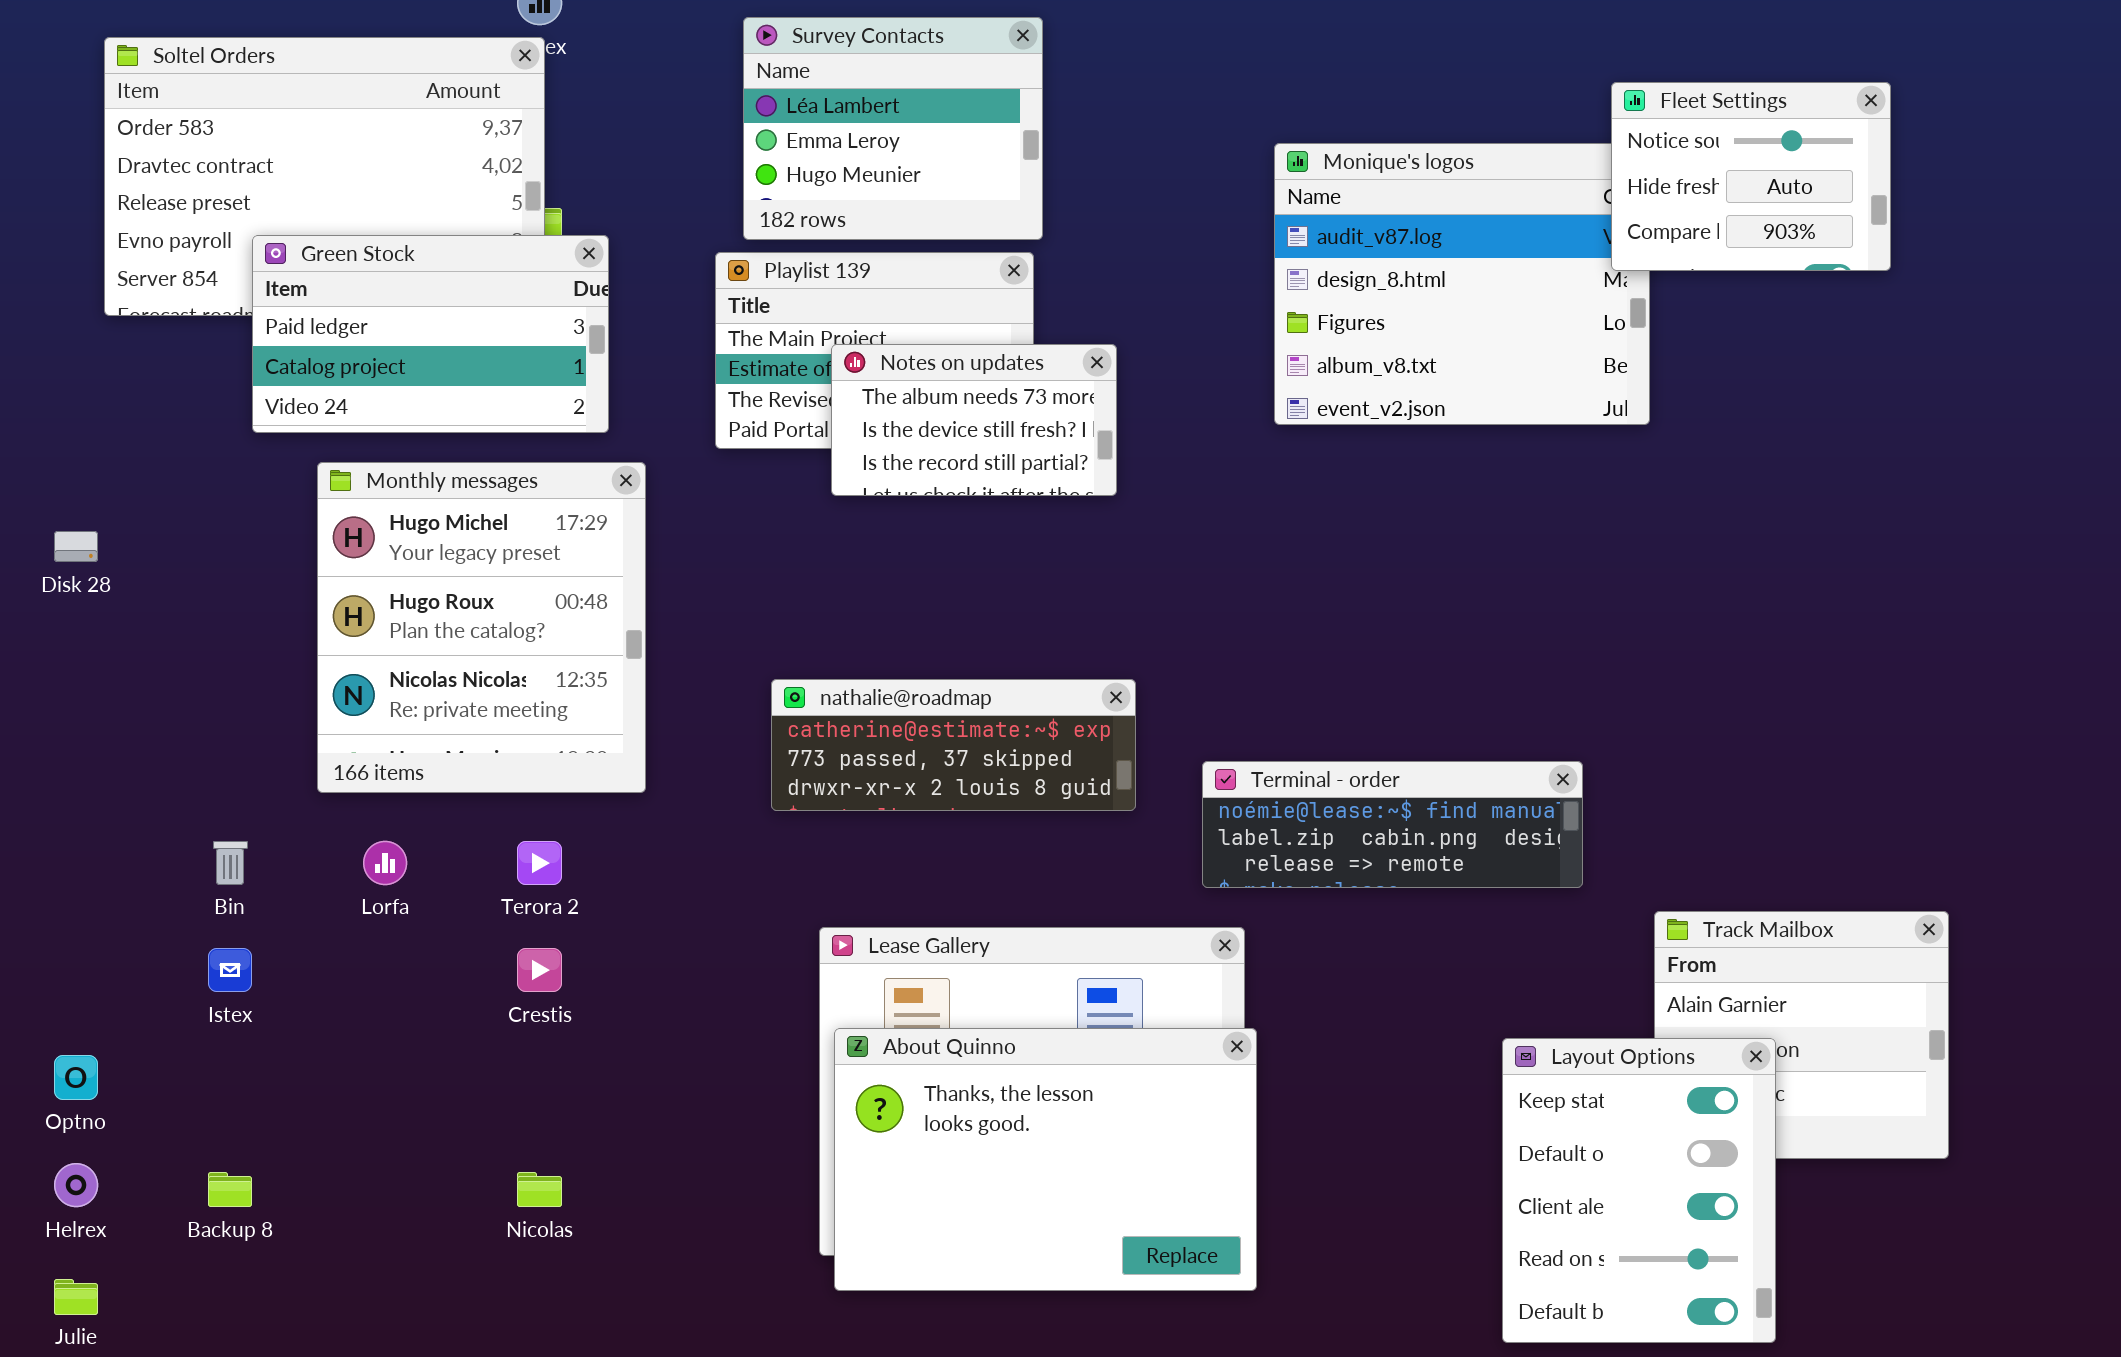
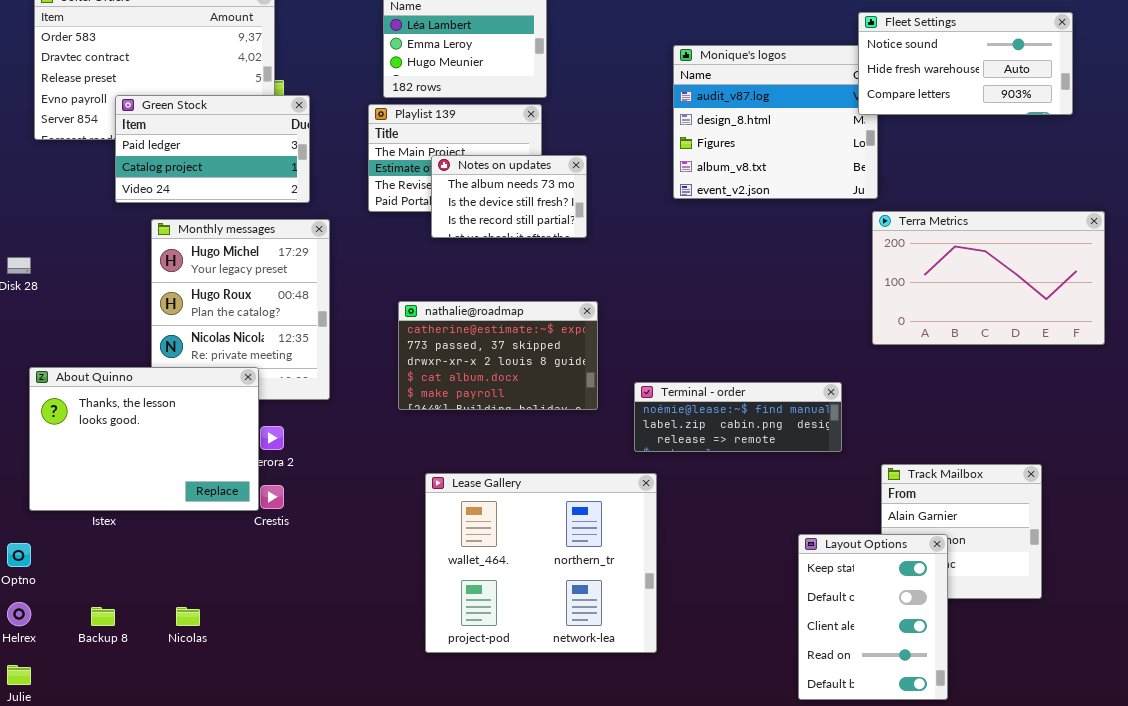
Fleet Settings: [1611,82,1891,271] -> [858,12,1073,115], resized
Terra Metrics: none -> [872,211,1105,345], opened
nathalie@roadmap: [771,679,1136,811] -> [398,301,598,410], resized
About Quinno: [834,1028,1257,1291] -> [29,367,259,511], moved
Nicolas: [517,1172,562,1207] -> [176,607,200,626], moved

